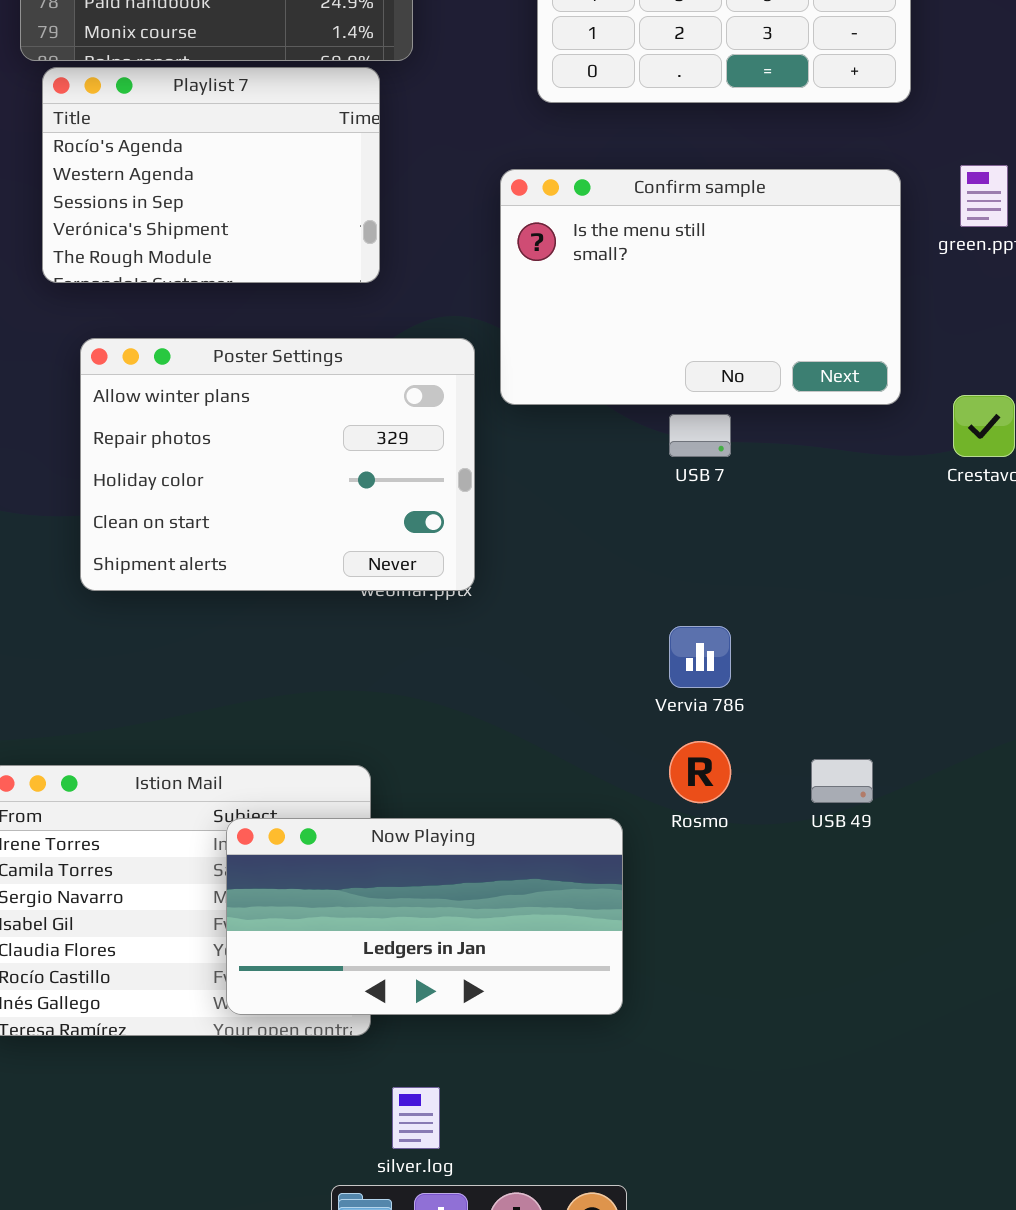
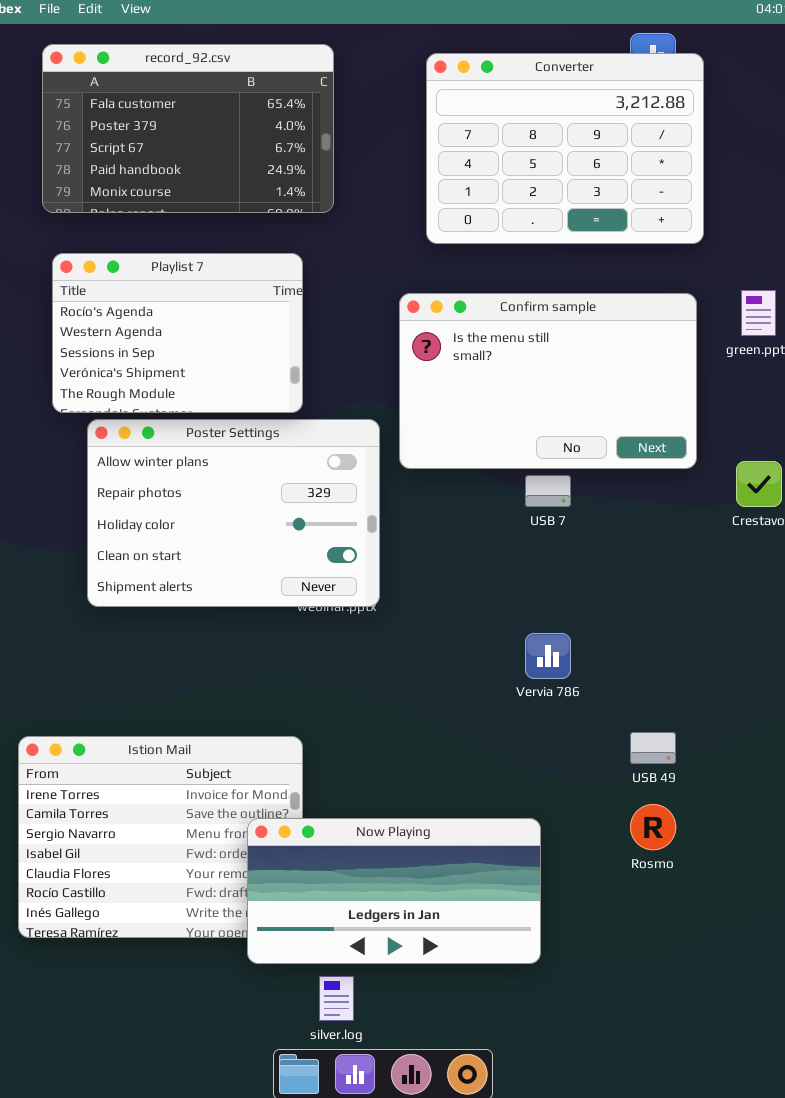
Playlist 7: [42,67,380,283] -> [52,253,303,413], moved
Rosmo: [669,741,731,803] -> [630,804,676,850], moved
Now Playing: [226,818,623,1015] -> [247,818,541,964], moved

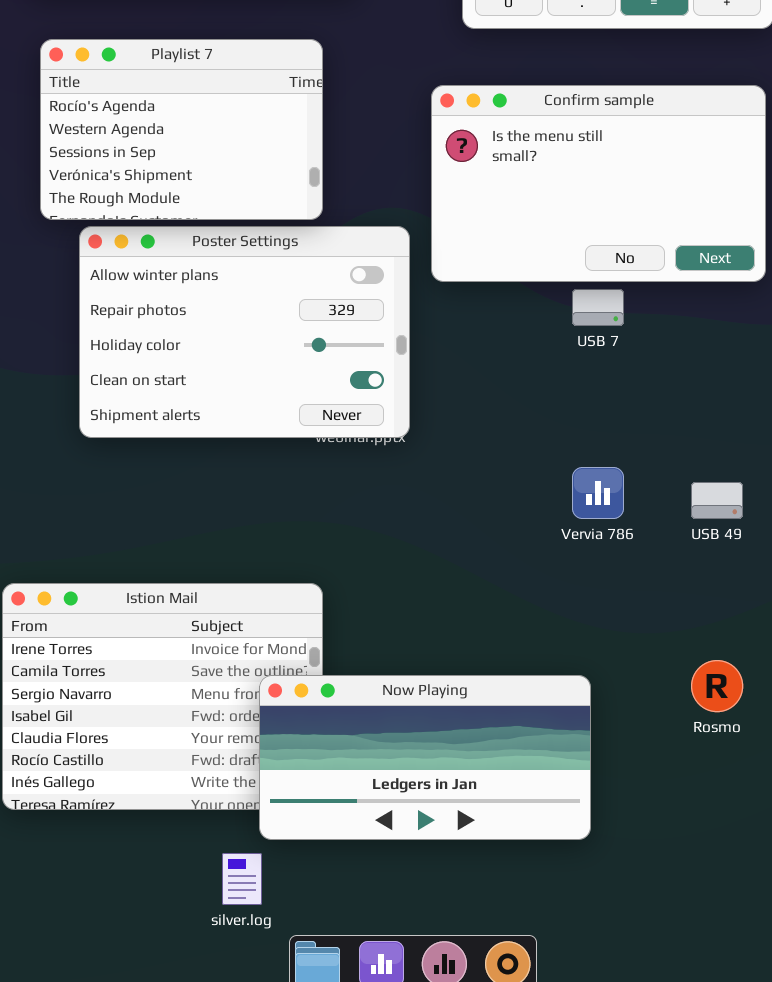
USB 49: [630,732,676,764] -> [691,482,743,519], moved
silver.log: [319,976,354,1021] -> [222,853,262,905], moved

